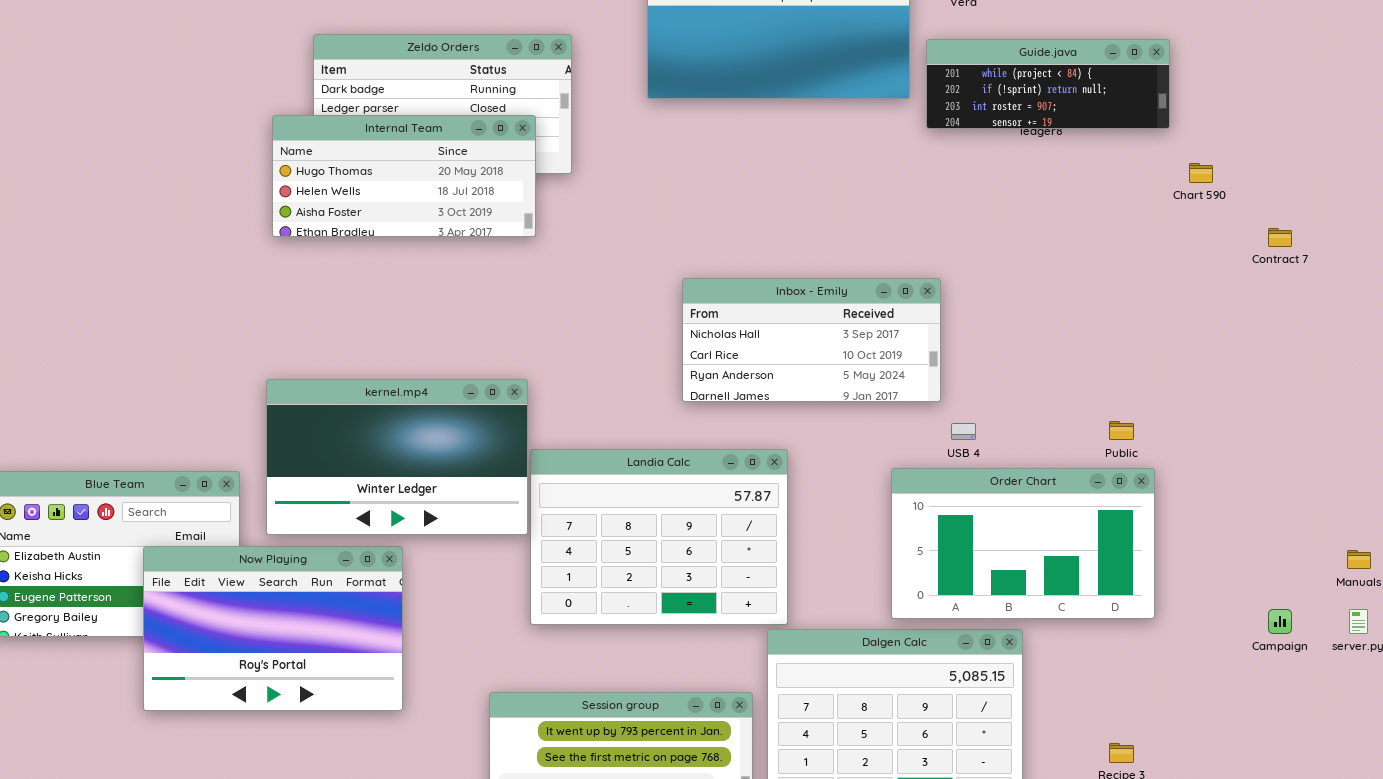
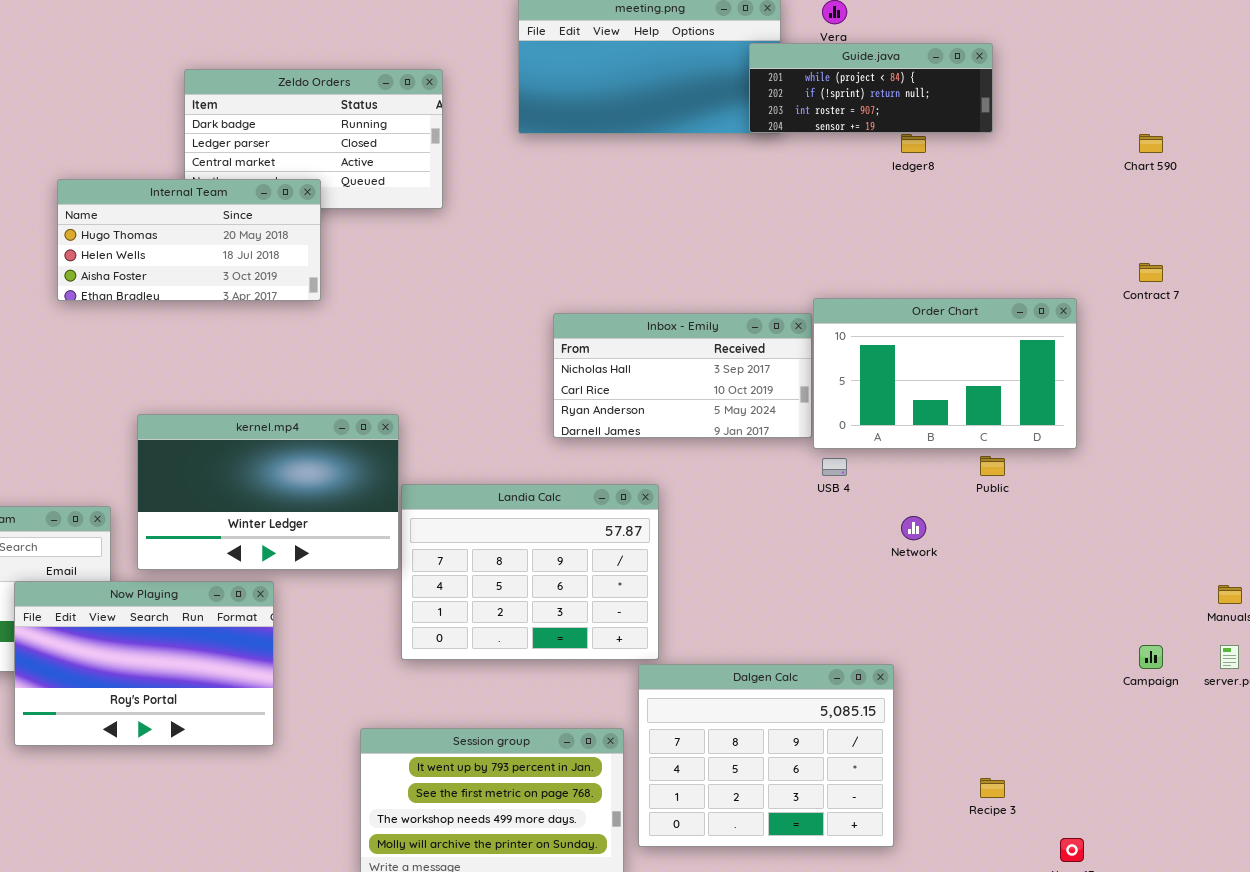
Guide.java: [926,39,1170,129] -> [749,43,993,133], moved
Internal Team: [272,115,536,237] -> [57,179,321,301], moved
Chart 590: [1189,163,1213,183] -> [1139,134,1163,153], moved
Order Chart: [891,468,1155,619] -> [813,298,1077,449], moved

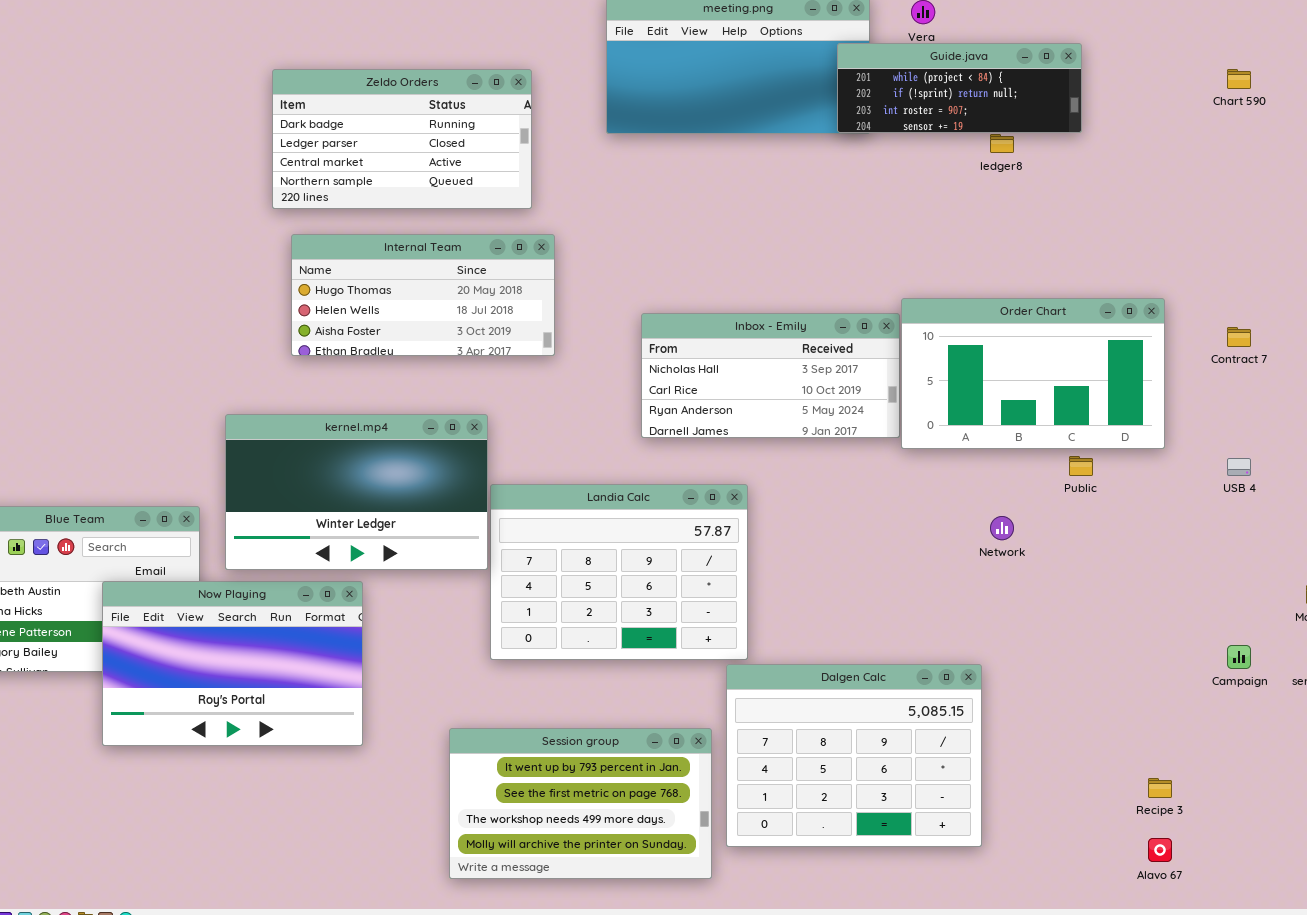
Chart 590: [1139,134,1163,153] -> [1227,69,1251,89], moved
Internal Team: [57,179,321,301] -> [291,234,555,356], moved
Contract 7: [1139,263,1163,282] -> [1227,327,1251,347], moved
USB 4: [822,458,847,476] -> [1227,458,1251,476], moved
Recipe 3: [980,778,1005,798] -> [1148,778,1172,798], moved

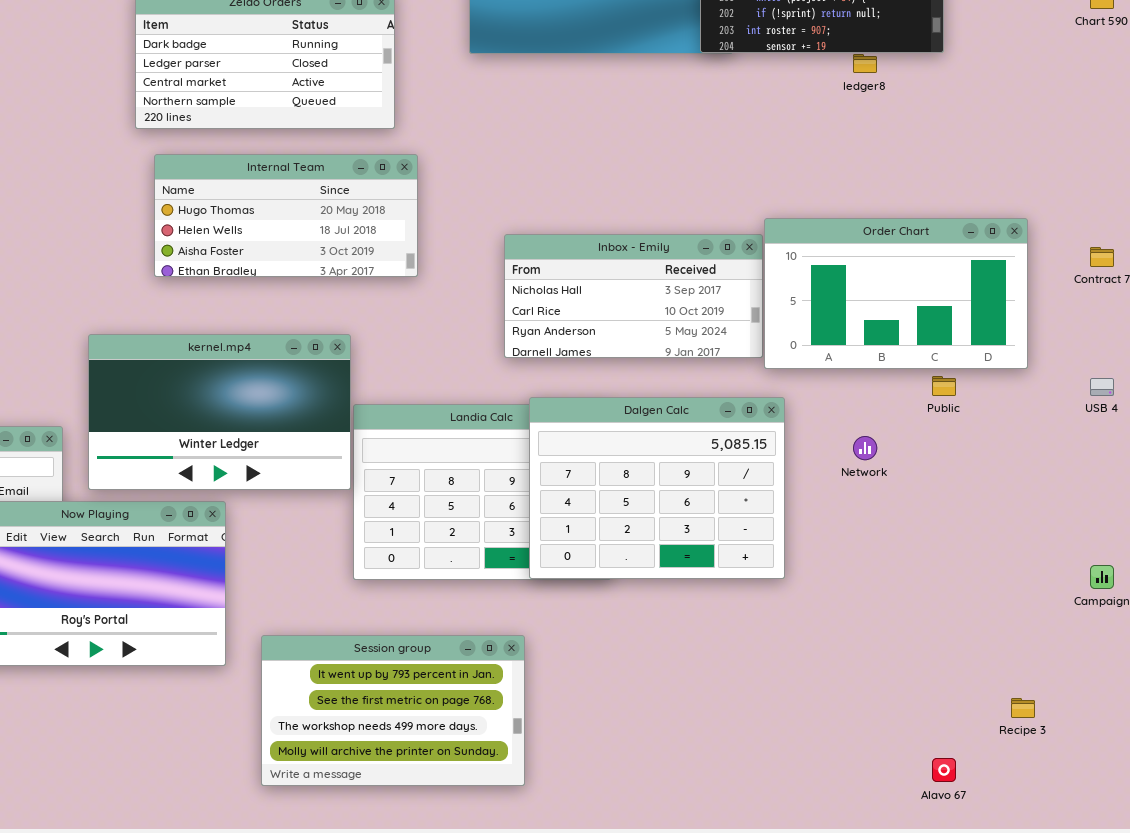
Dalgen Calc: [726,664,982,847] -> [529,397,785,579], moved
Session group: [449,728,712,879] -> [261,635,525,786], moved
Alavo 67: [1148,838,1172,862] -> [932,758,956,782], moved

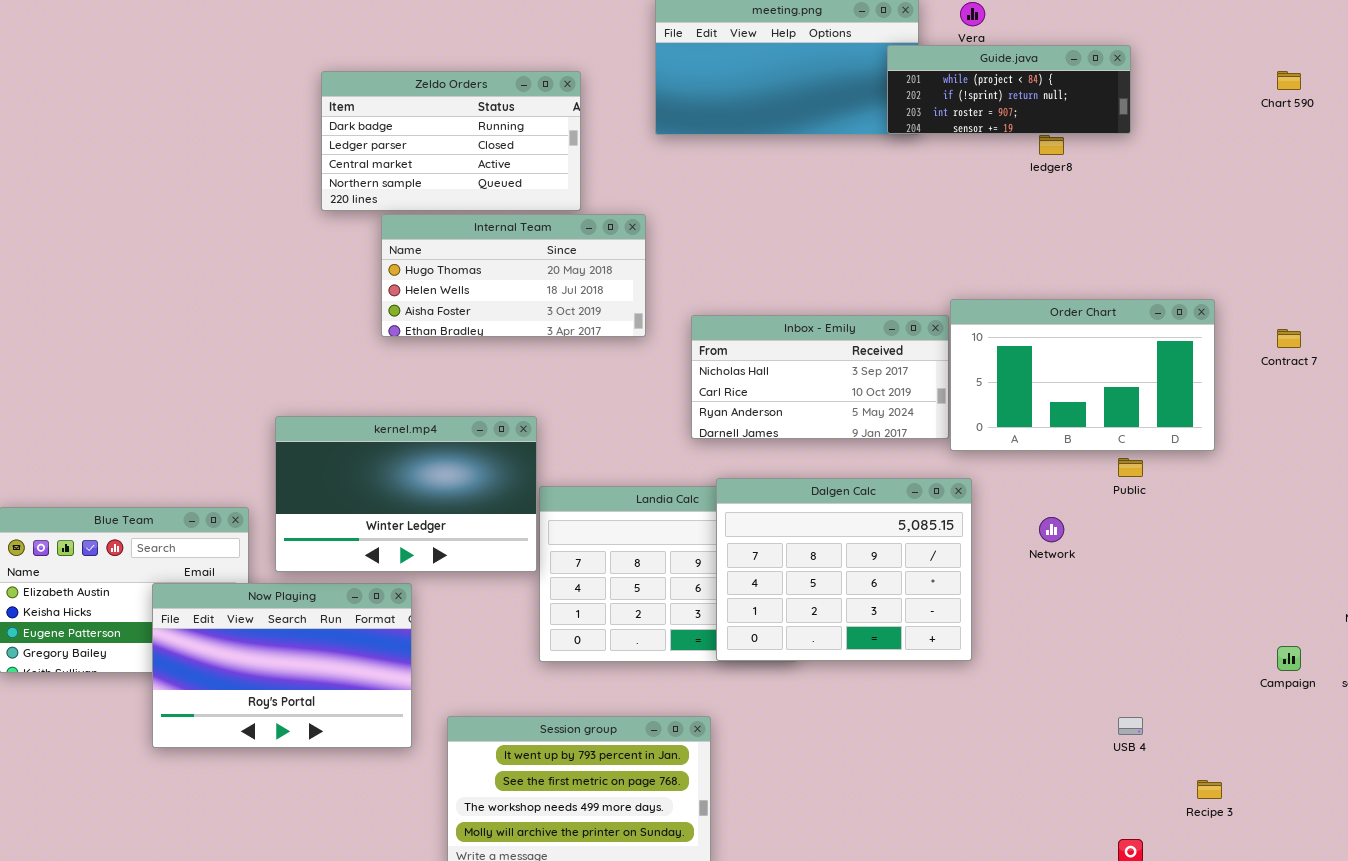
Internal Team: [154,154,418,277] -> [381,214,646,337], moved
USB 4: [1090,378,1114,396] -> [1118,717,1143,735], moved

